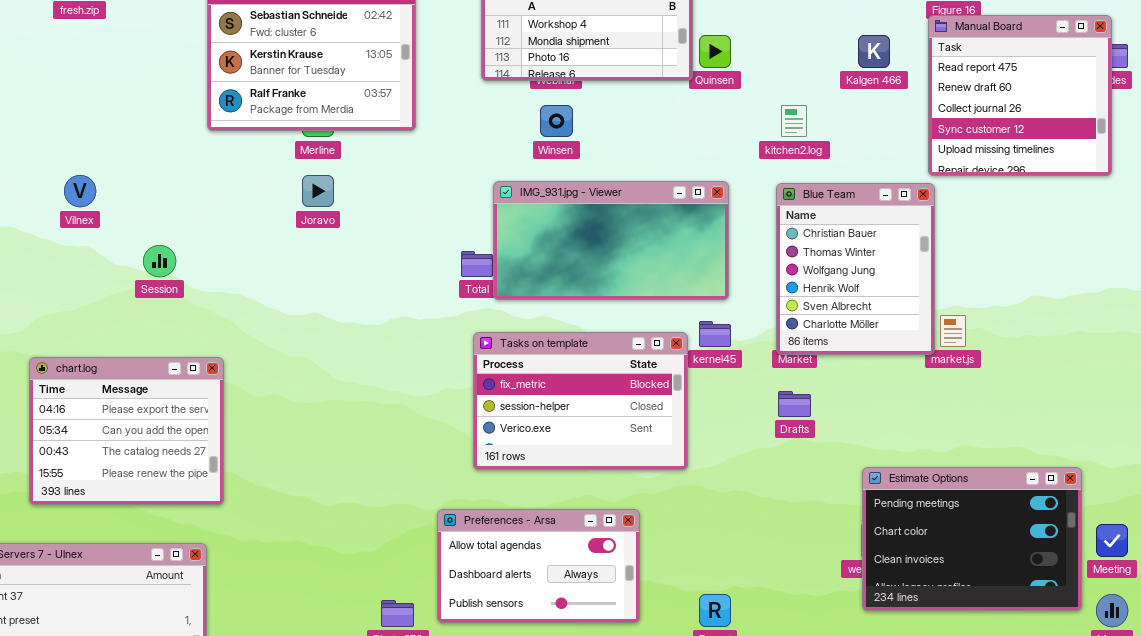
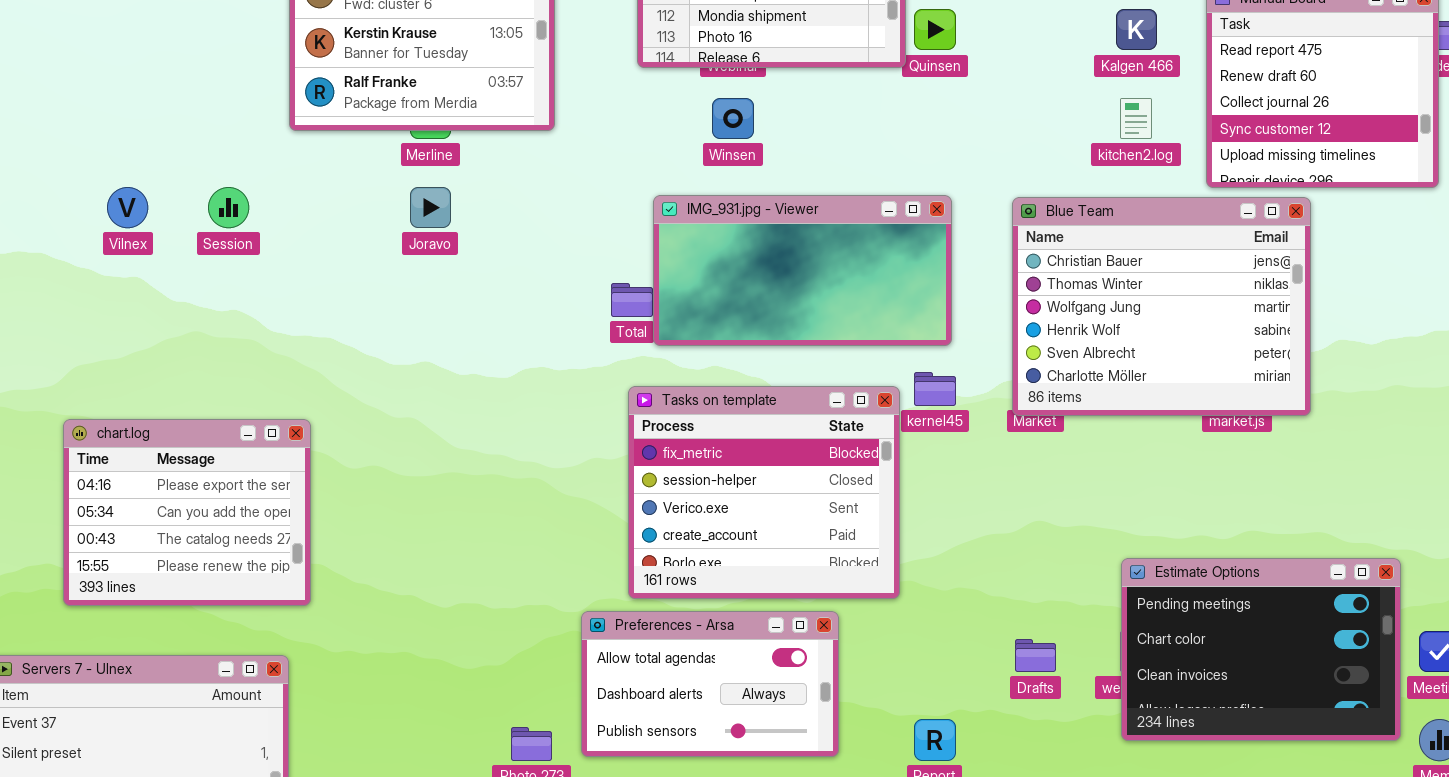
kitchen2.log: [781,105,807,137] -> [1120,98,1152,139], moved
Blue Team: [776,183,935,355] -> [1012,197,1311,416], resized
Session: [143,245,176,277] -> [208,187,249,228], moved
Tasks on template: [473,332,688,470] -> [628,386,900,599], resized
Drafts: [778,391,811,417] -> [1015,639,1056,672], moved

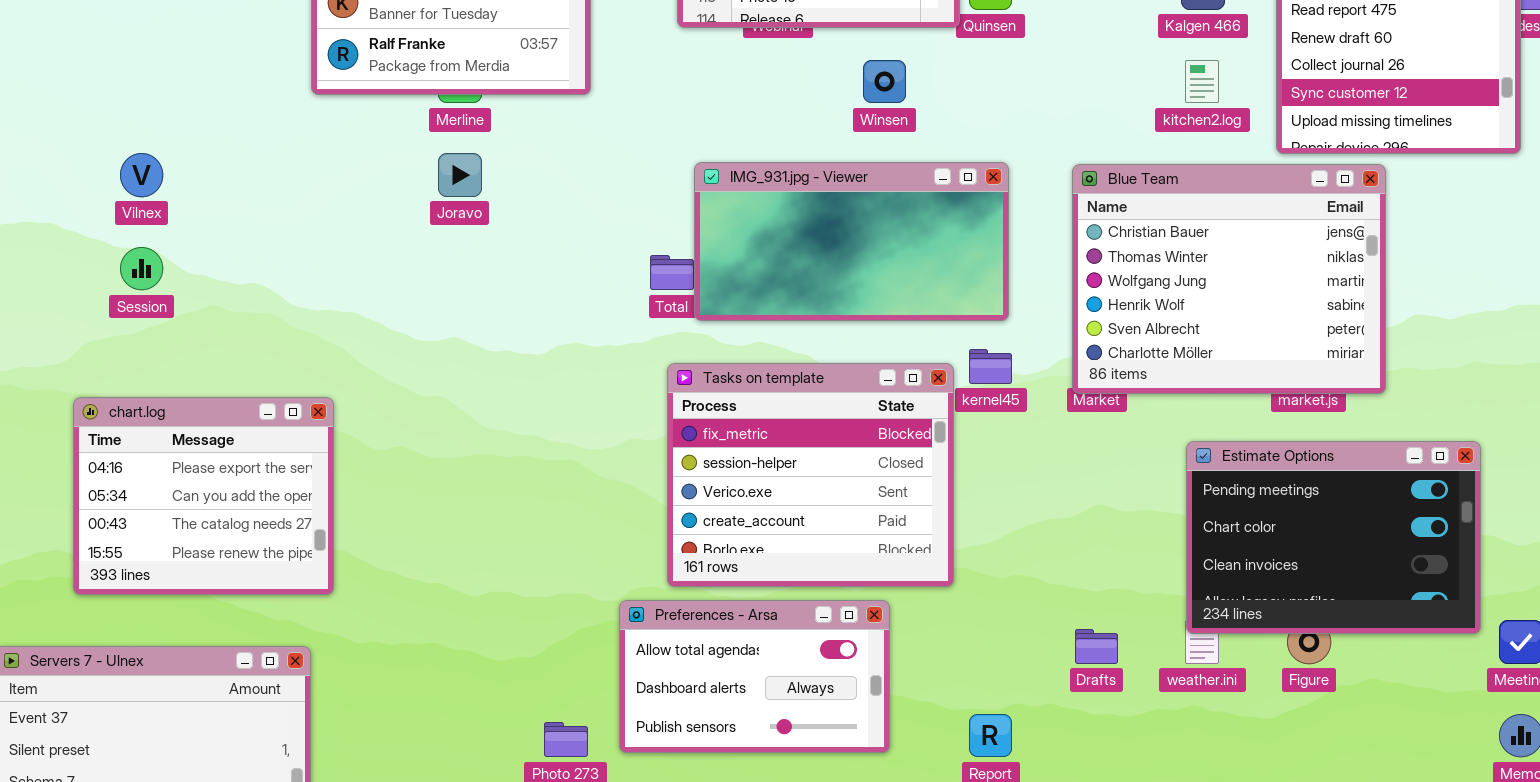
Winsen: [712,98,754,139] -> [863,60,906,103], moved
Session: [208,187,249,228] -> [120,247,163,290], moved
Estimate Options: [1121,558,1401,741] -> [1186,441,1481,634], moved

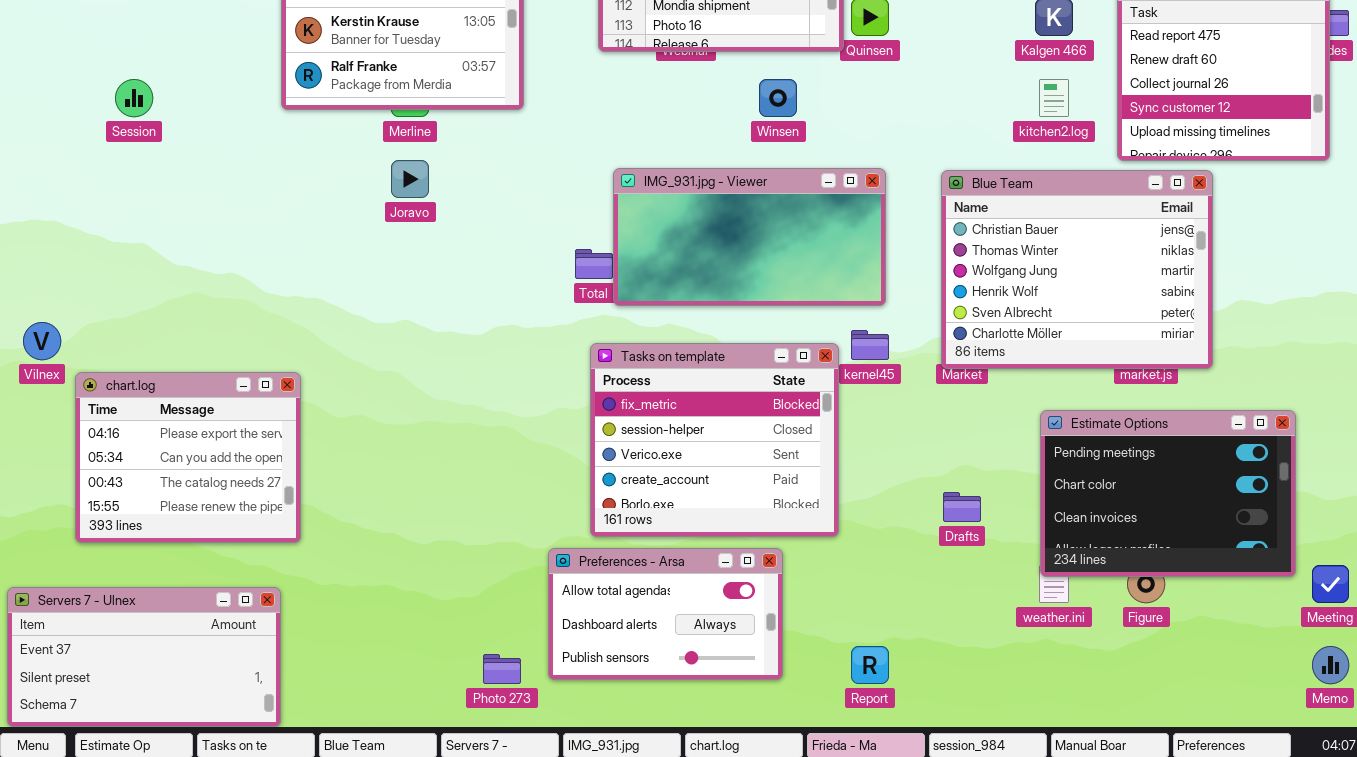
Vilnex: [120,153,163,197] -> [23,322,61,360], moved
Session: [120,247,163,290] -> [115,79,153,117], moved
Drafts: [1075,629,1118,664] -> [943,492,981,522], moved

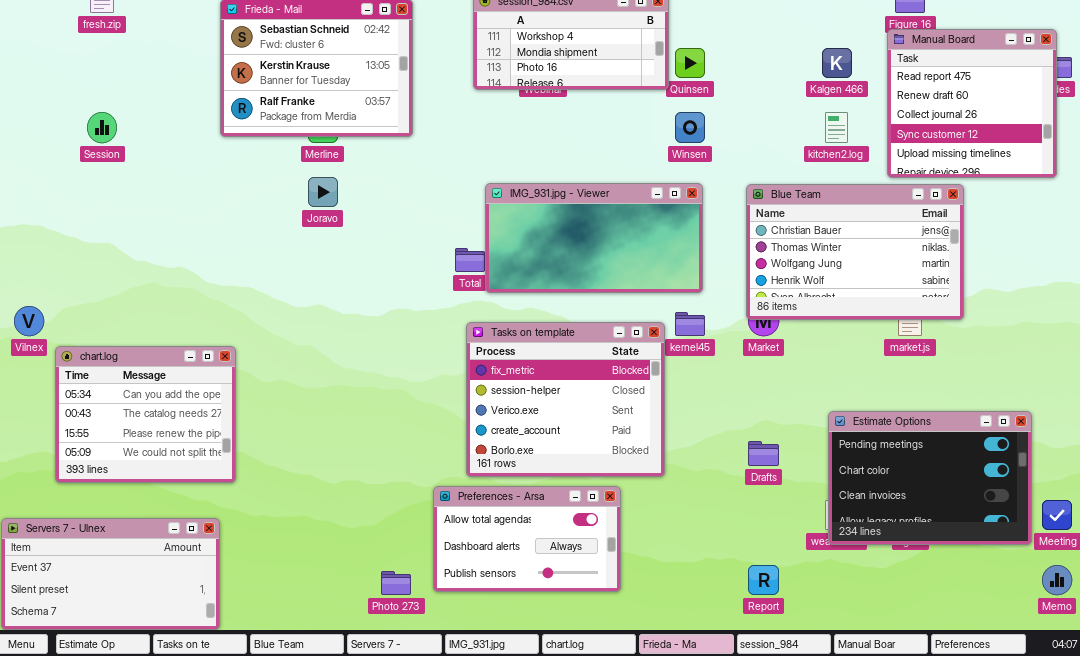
Winsen: [759,79,797,117] -> [675,112,705,143], moved
Blue Team: [941,170,1213,369] -> [746,184,964,320], resized
chart.log: [75,372,301,543] -> [55,346,236,483], scrolled down 1 row
Estimate Options: [1040,410,1296,577] -> [828,411,1032,545], moved
Report: [851,646,889,684] -> [748,565,779,595], moved

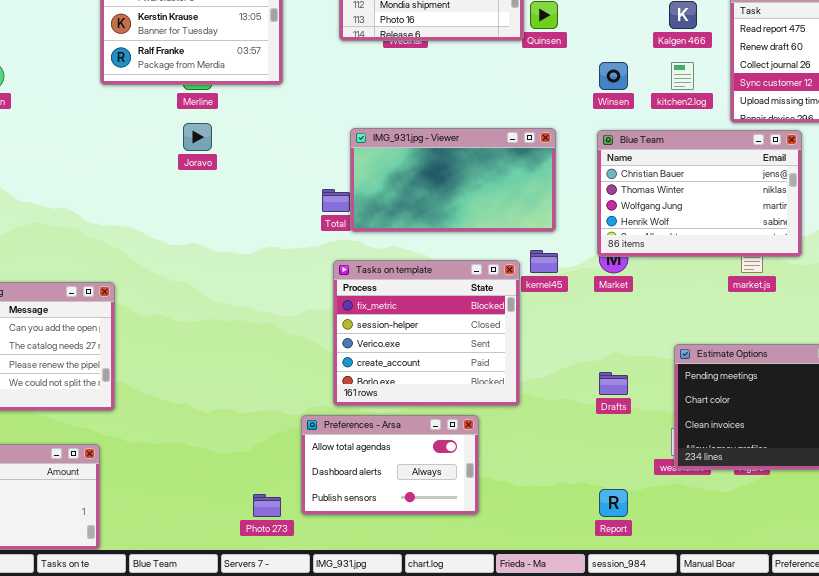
Winsen: [675,112,705,143] -> [599,62,628,90], moved

